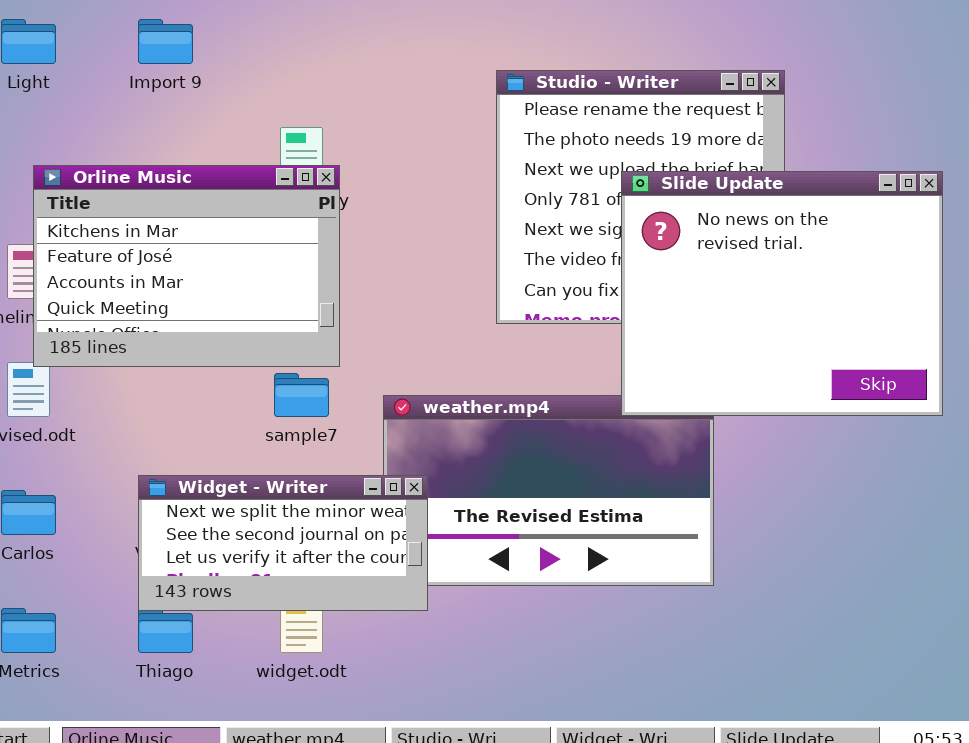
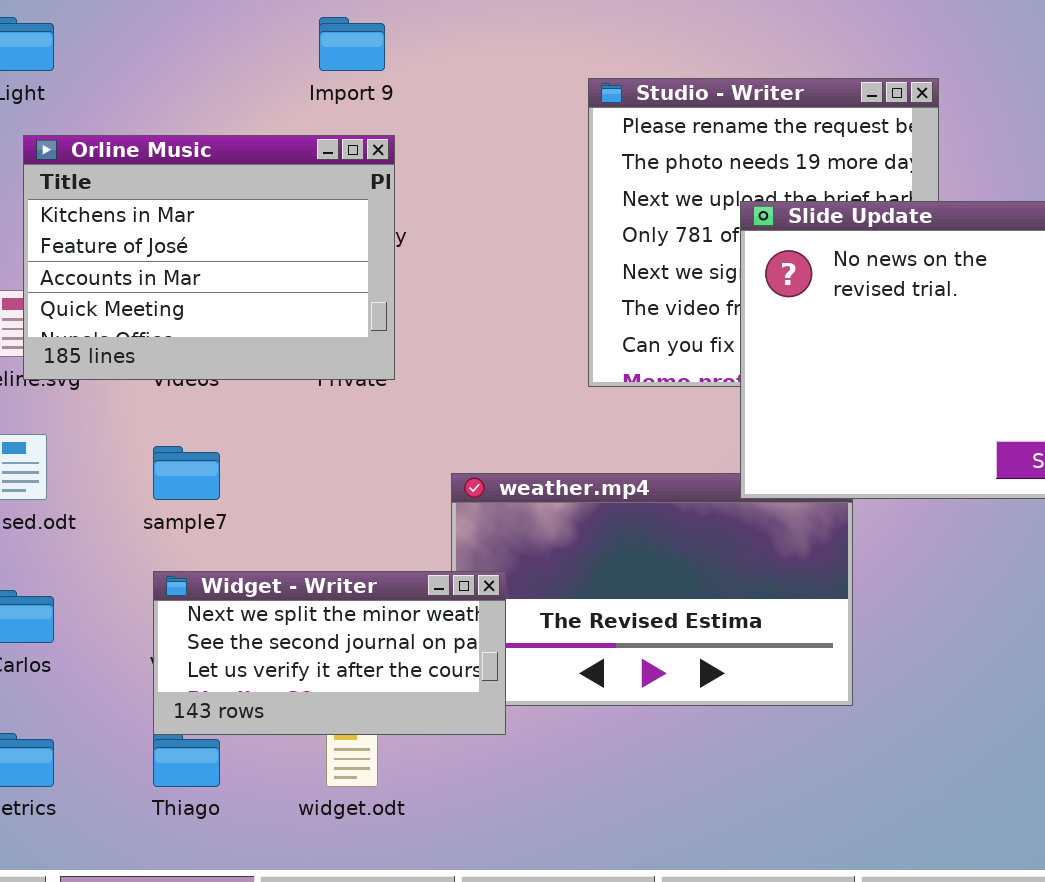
Import 9: [138,19,193,64] -> [319,17,385,71], moved
Orline Music: [33,165,340,367] -> [23,135,395,380], moved
sample7: [274,373,329,417] -> [153,446,220,500], moved

